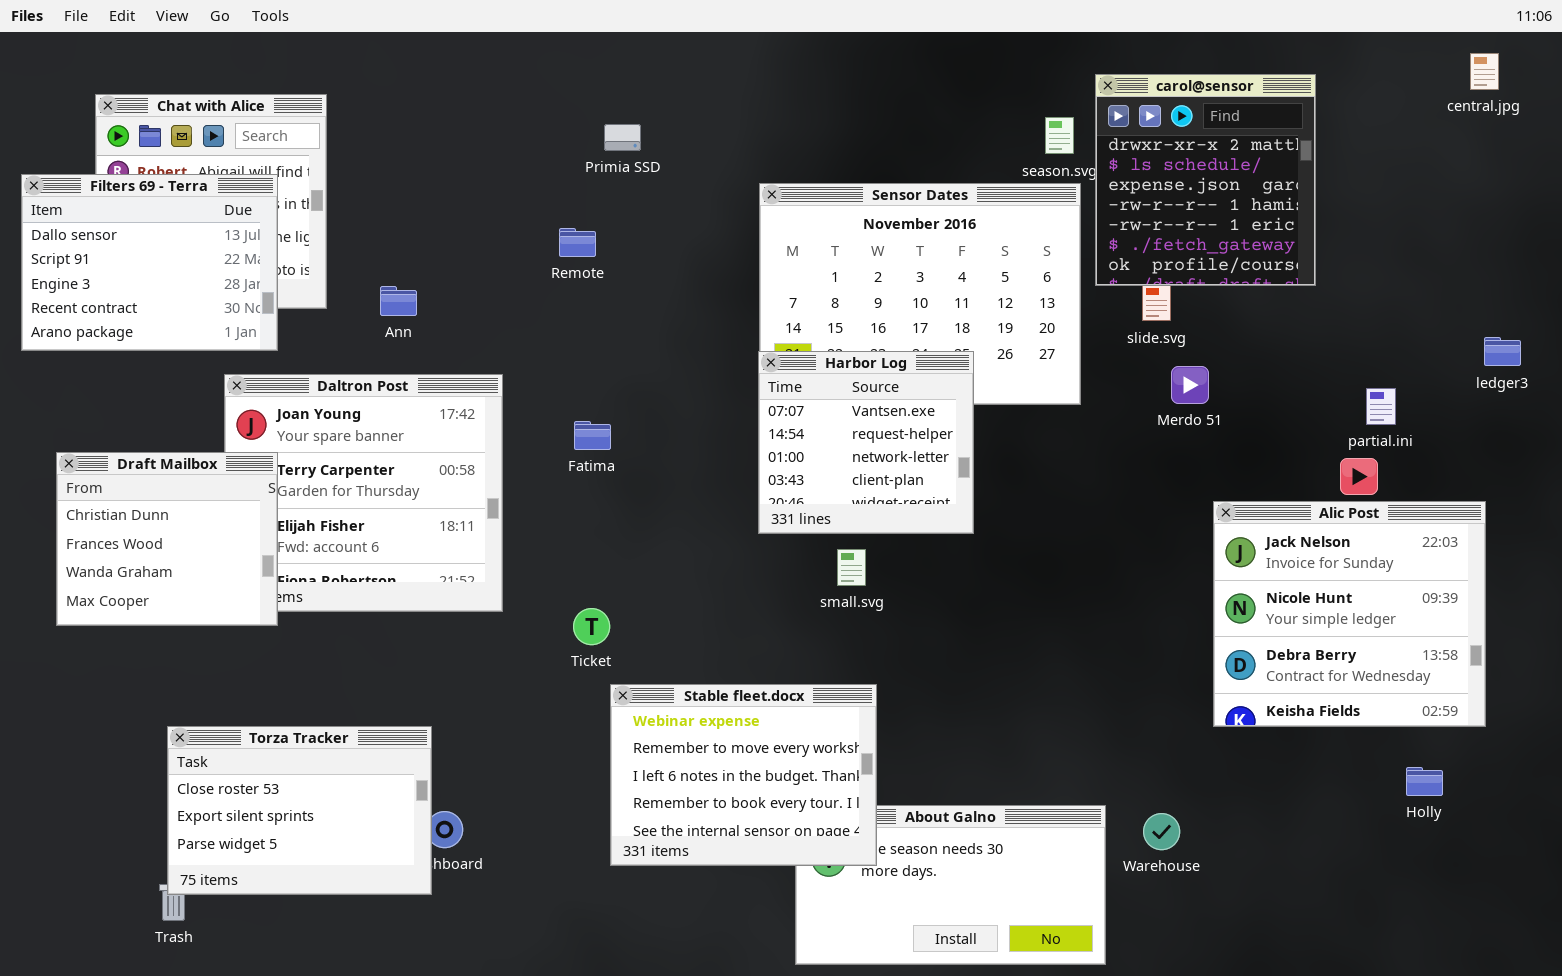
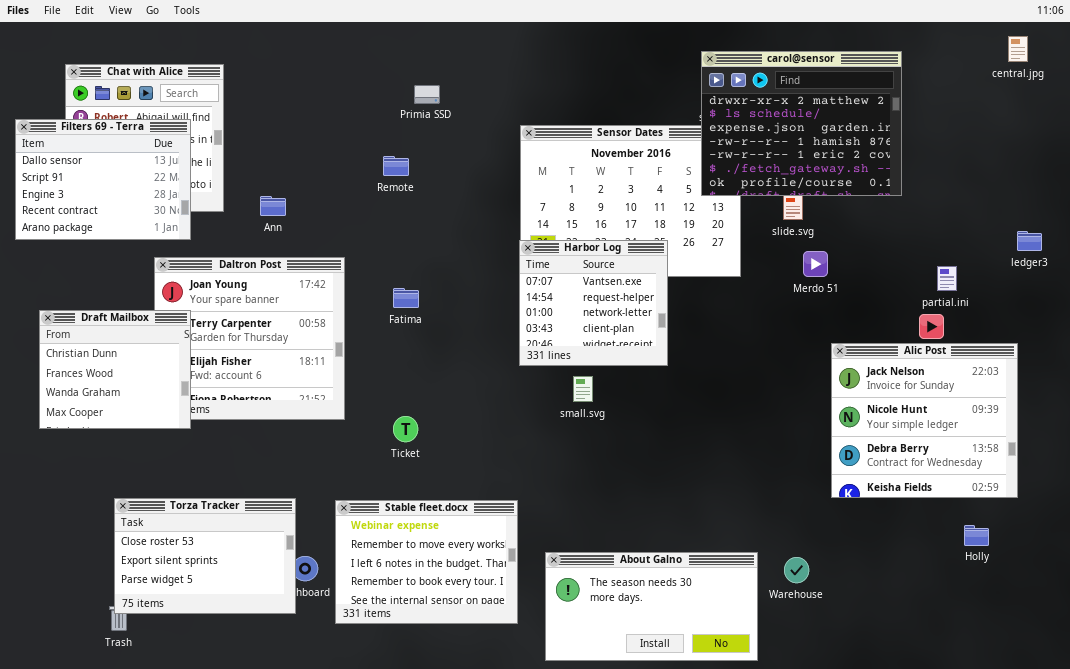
carol@sensor: [1095,74,1316,286] -> [701,51,902,196], resized
Stable fleet.docx: [610,684,877,866] -> [335,500,518,624], moved

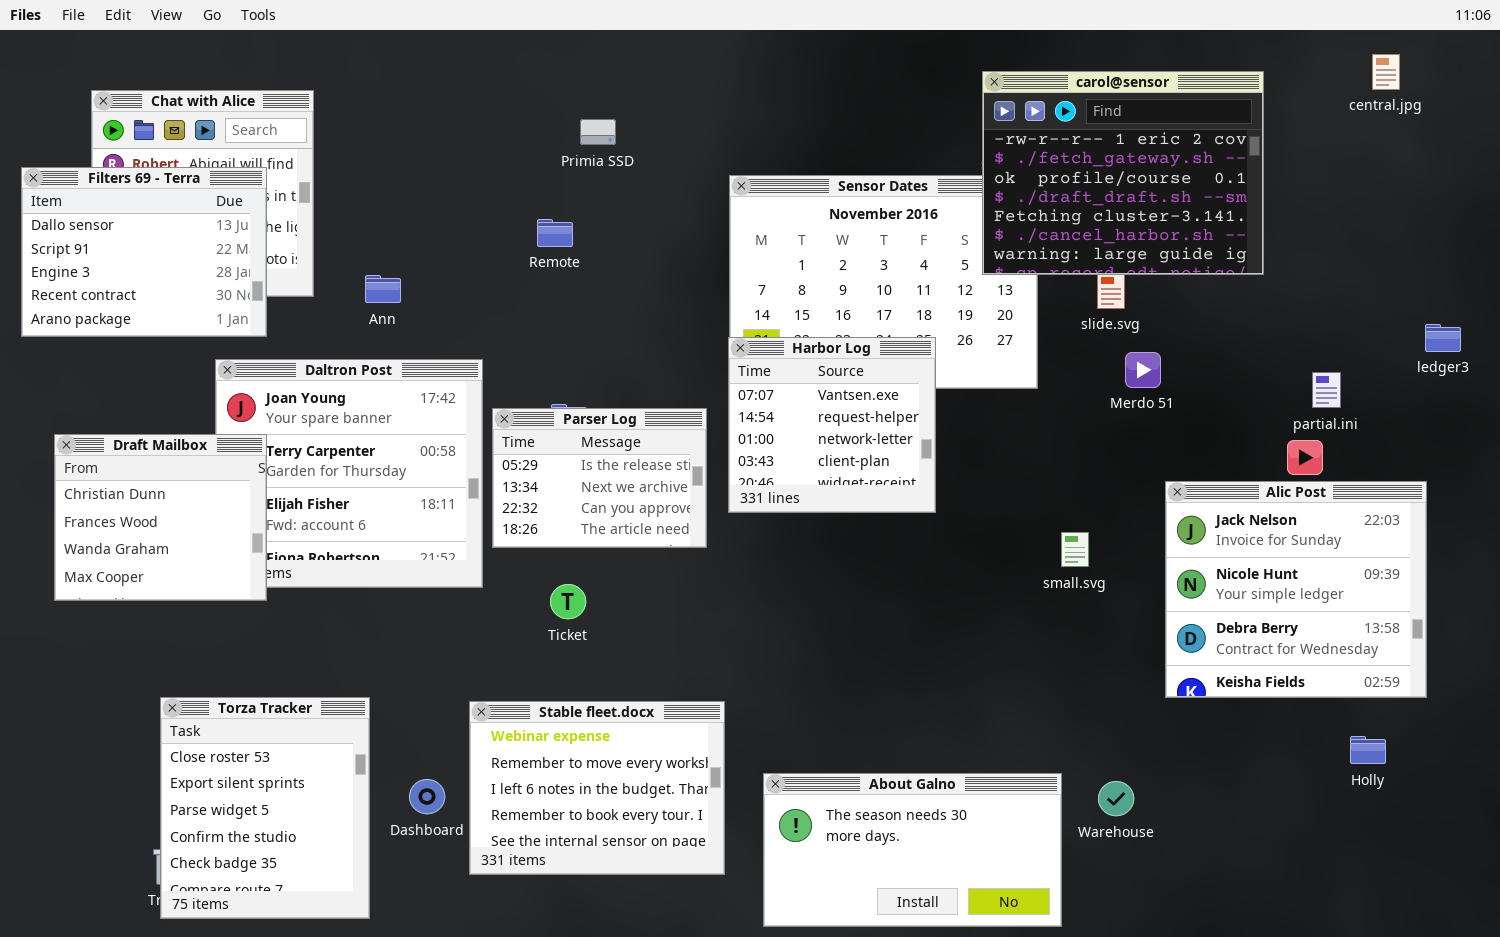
central.jpg: [1008,36,1028,62] -> [1372,54,1400,90], moved
carol@sensor: [701,51,902,196] -> [982,71,1264,275], scrolled down 4 rows
Parser Log: none -> [492,408,707,548], opened
small.svg: [573,376,593,402] -> [1061,532,1089,567], moved
Torza Tracker: [114,498,296,614] -> [160,697,370,919], resized

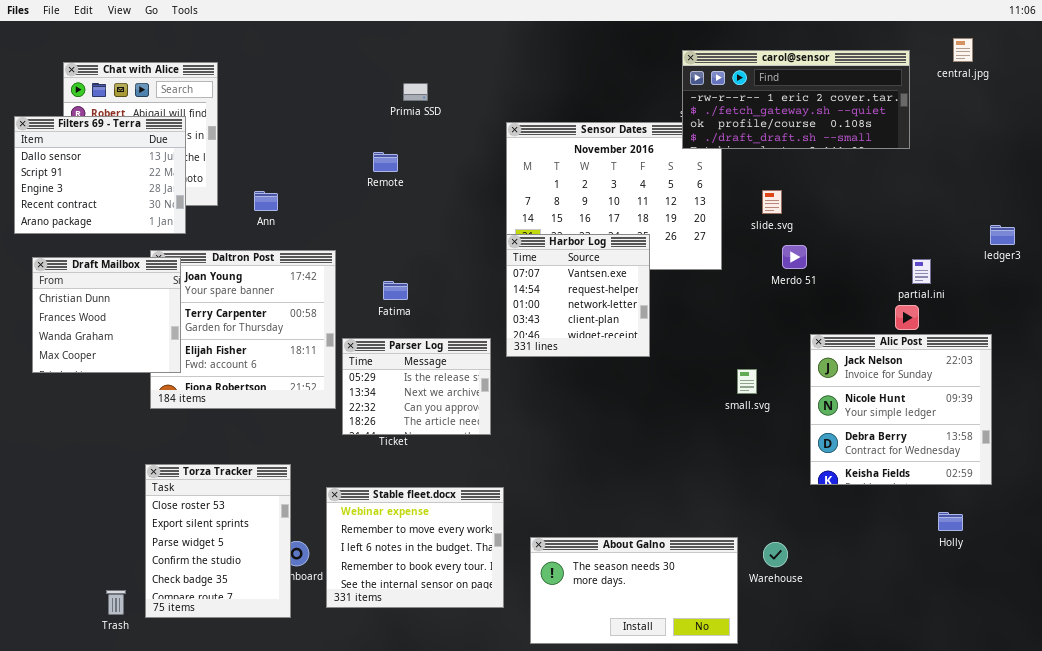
carol@sensor: [982,71,1264,275] -> [682,50,910,149], resized
Parser Log: [492,408,707,548] -> [342,338,491,435], moved
Draft Mailbox: [54,434,267,601] -> [32,257,181,373], moved
Torza Tracker: [160,697,370,919] -> [145,464,291,618], moved

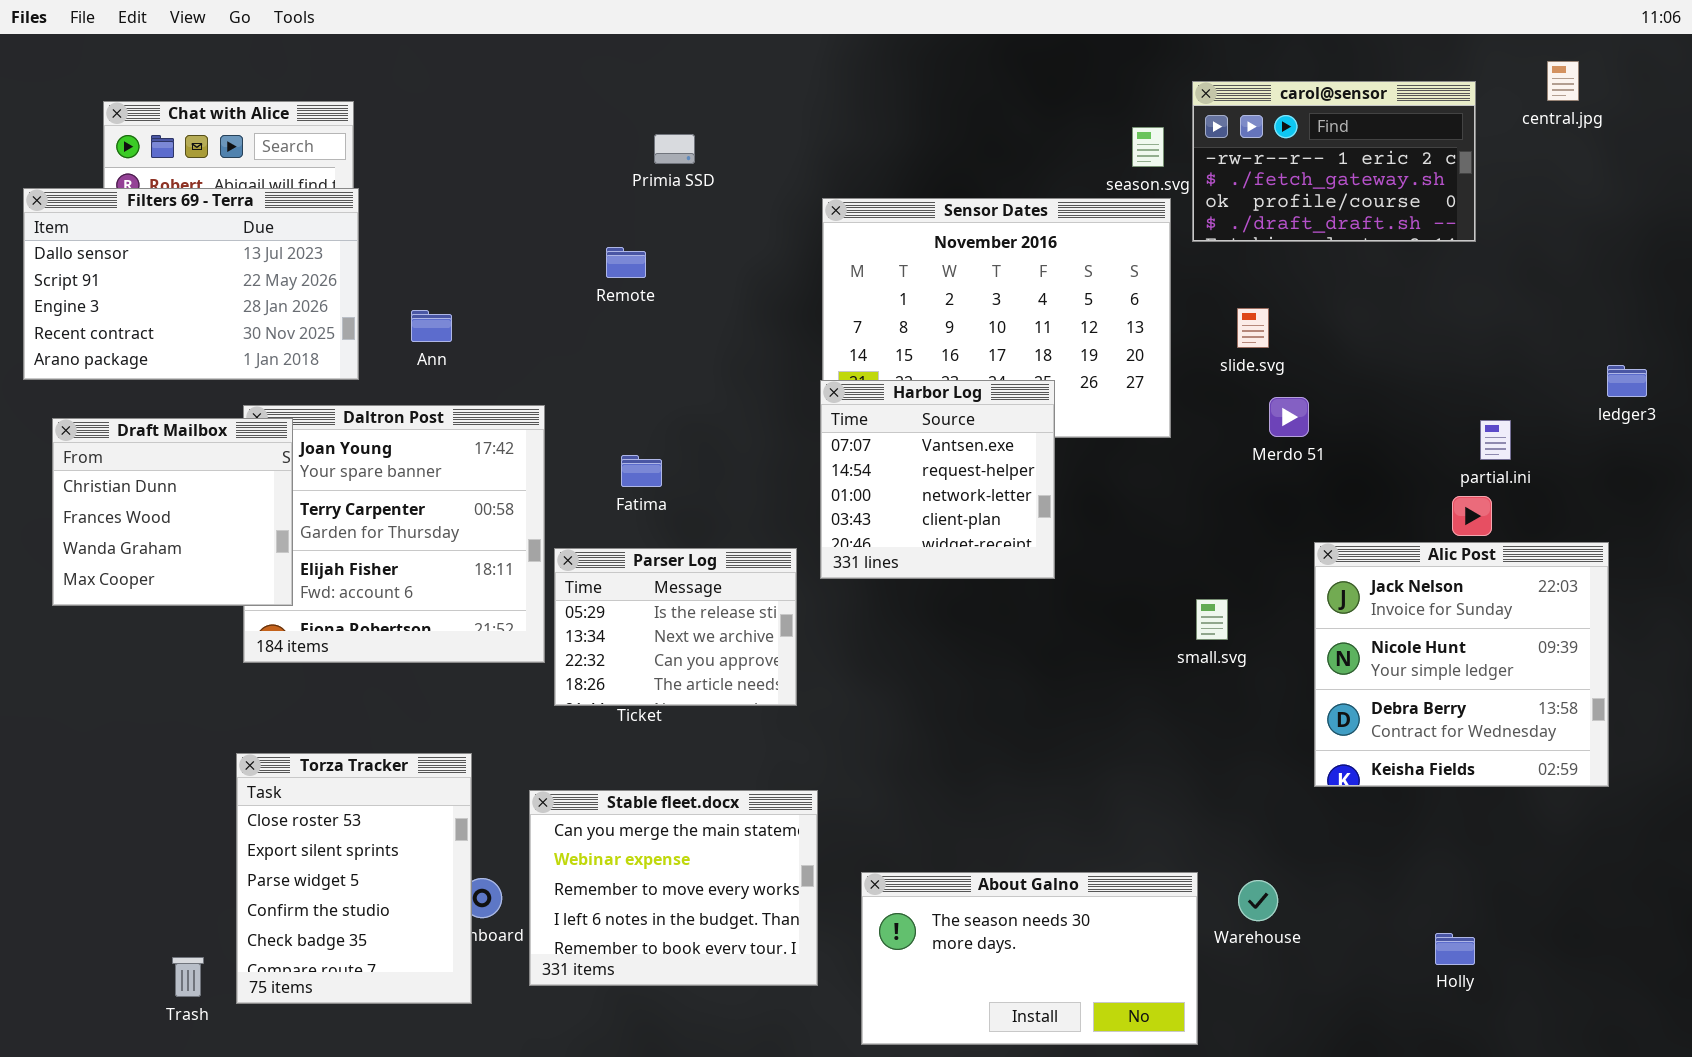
carol@sensor: [682,50,910,149] -> [1192,81,1476,242], resized
Filters 69 - Terra: [14,116,186,234] -> [23,188,359,380], resized
Stable fleet.docx: [326,487,504,608] -> [529,790,818,986], scrolled up 1 row
Holly: [938,512,963,531] -> [1435,933,1475,965], moved

